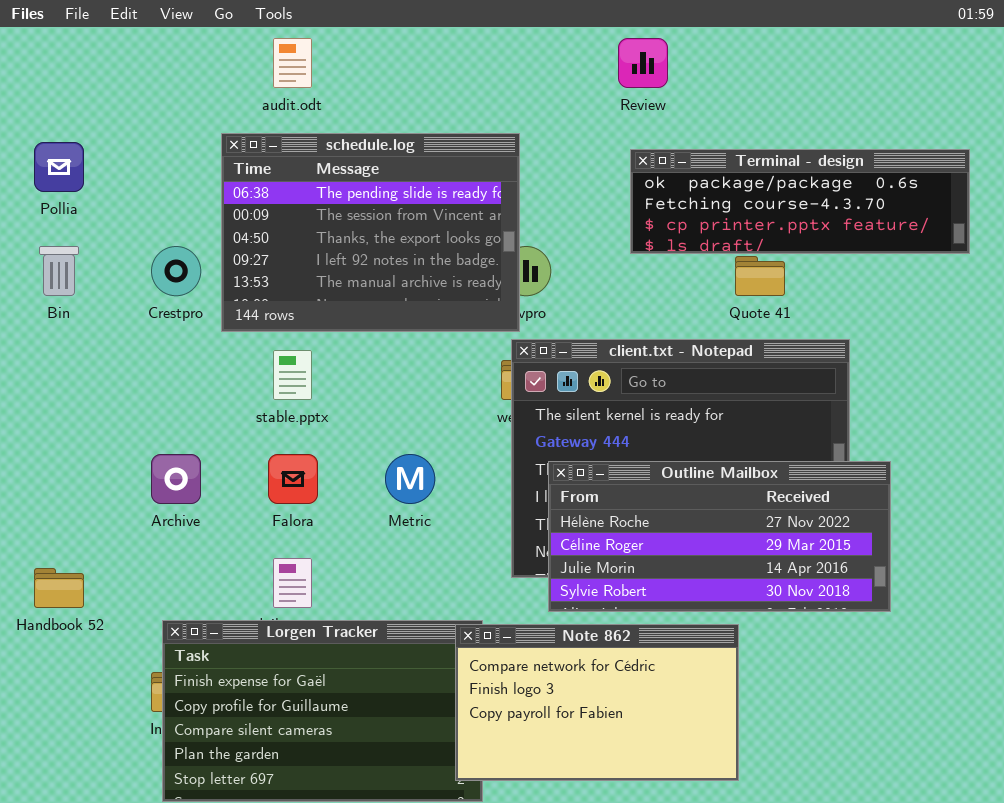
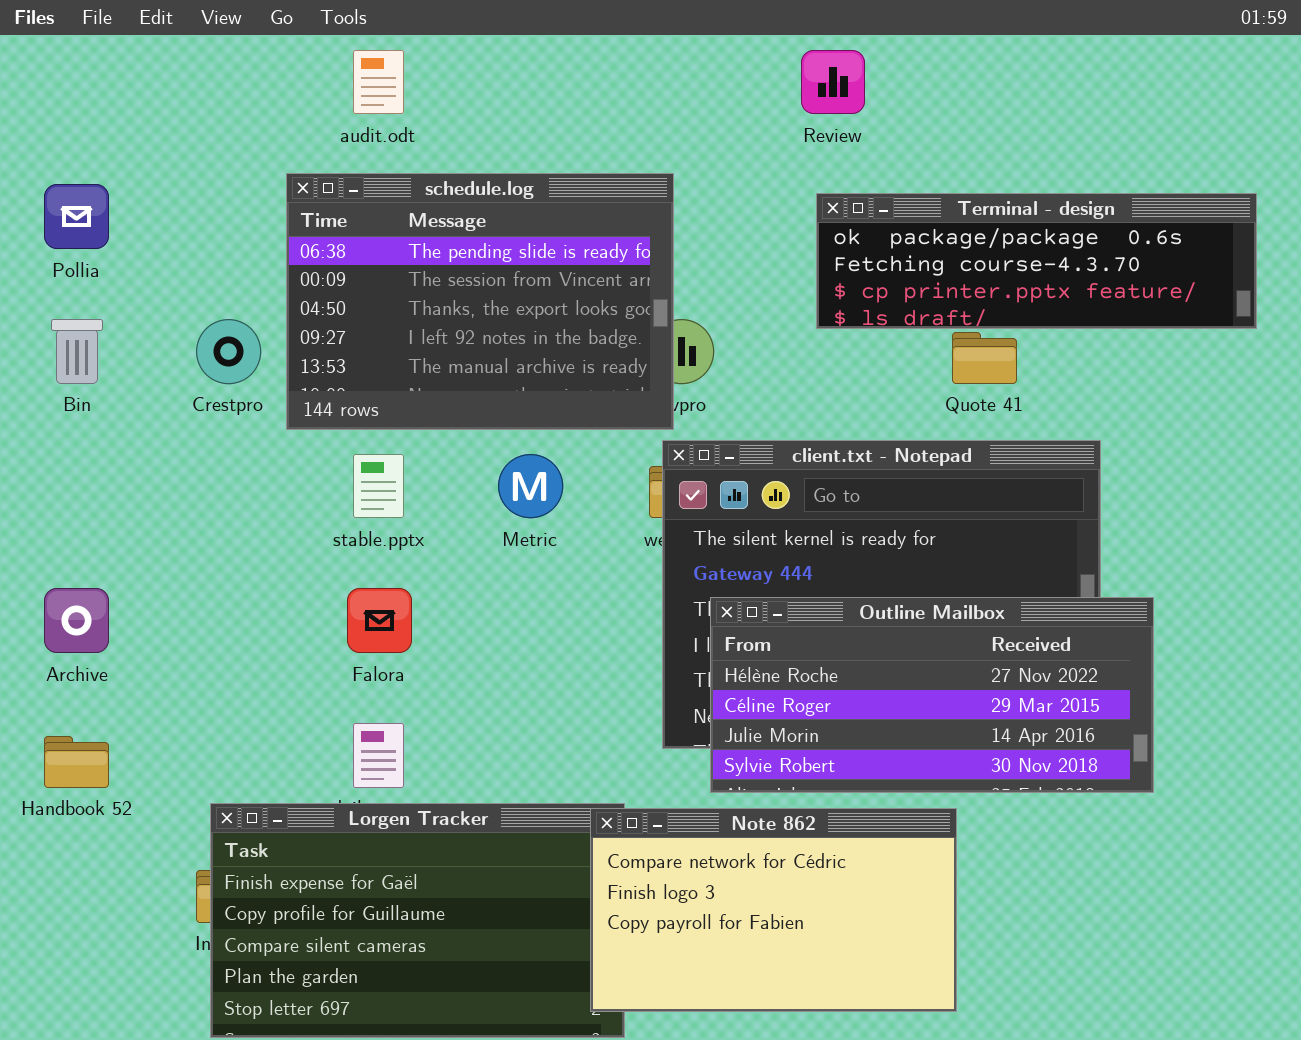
Archive: [151,454,201,504] -> [44,588,109,653], moved
Metric: [385,454,435,504] -> [498,454,563,518], moved

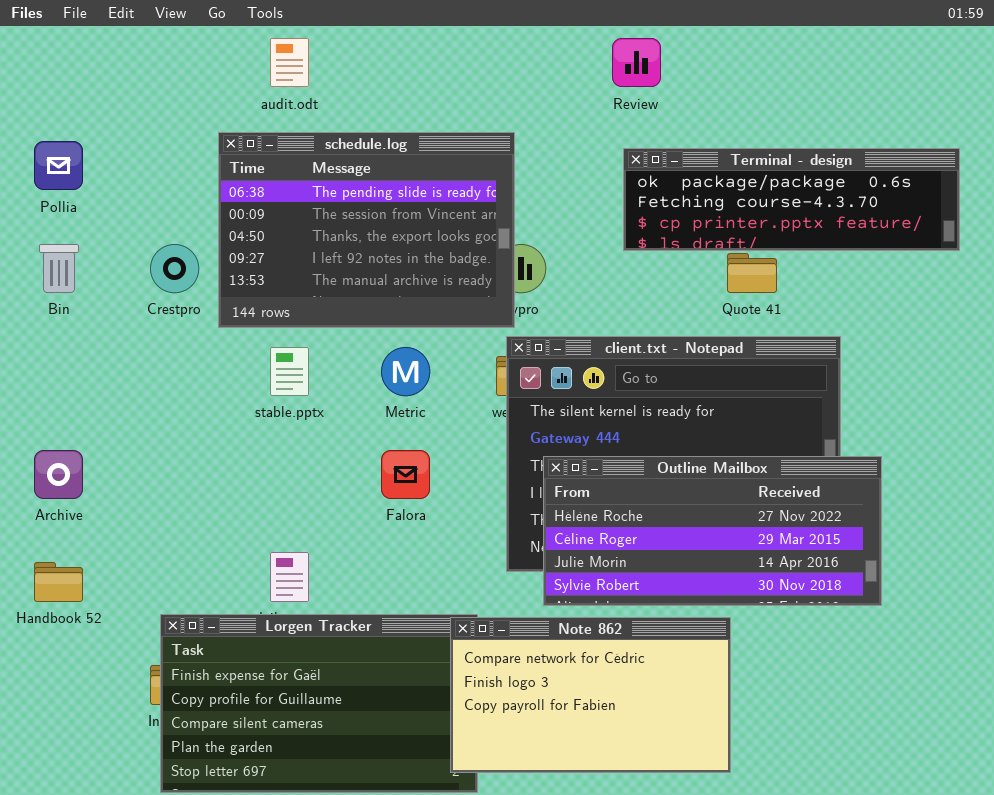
Falora: [347,588,412,653] -> [381,450,430,499], moved

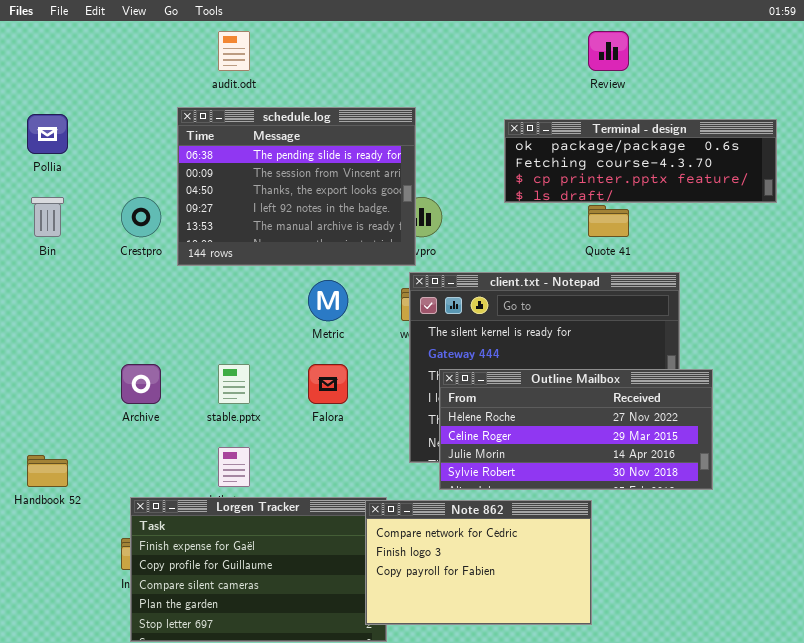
Review: [612,38,661,87] -> [588,31,629,71], moved
stable.pptx: [270,347,309,396] -> [218,364,250,404], moved
Archive: [34,450,83,499] -> [121,364,161,404], moved

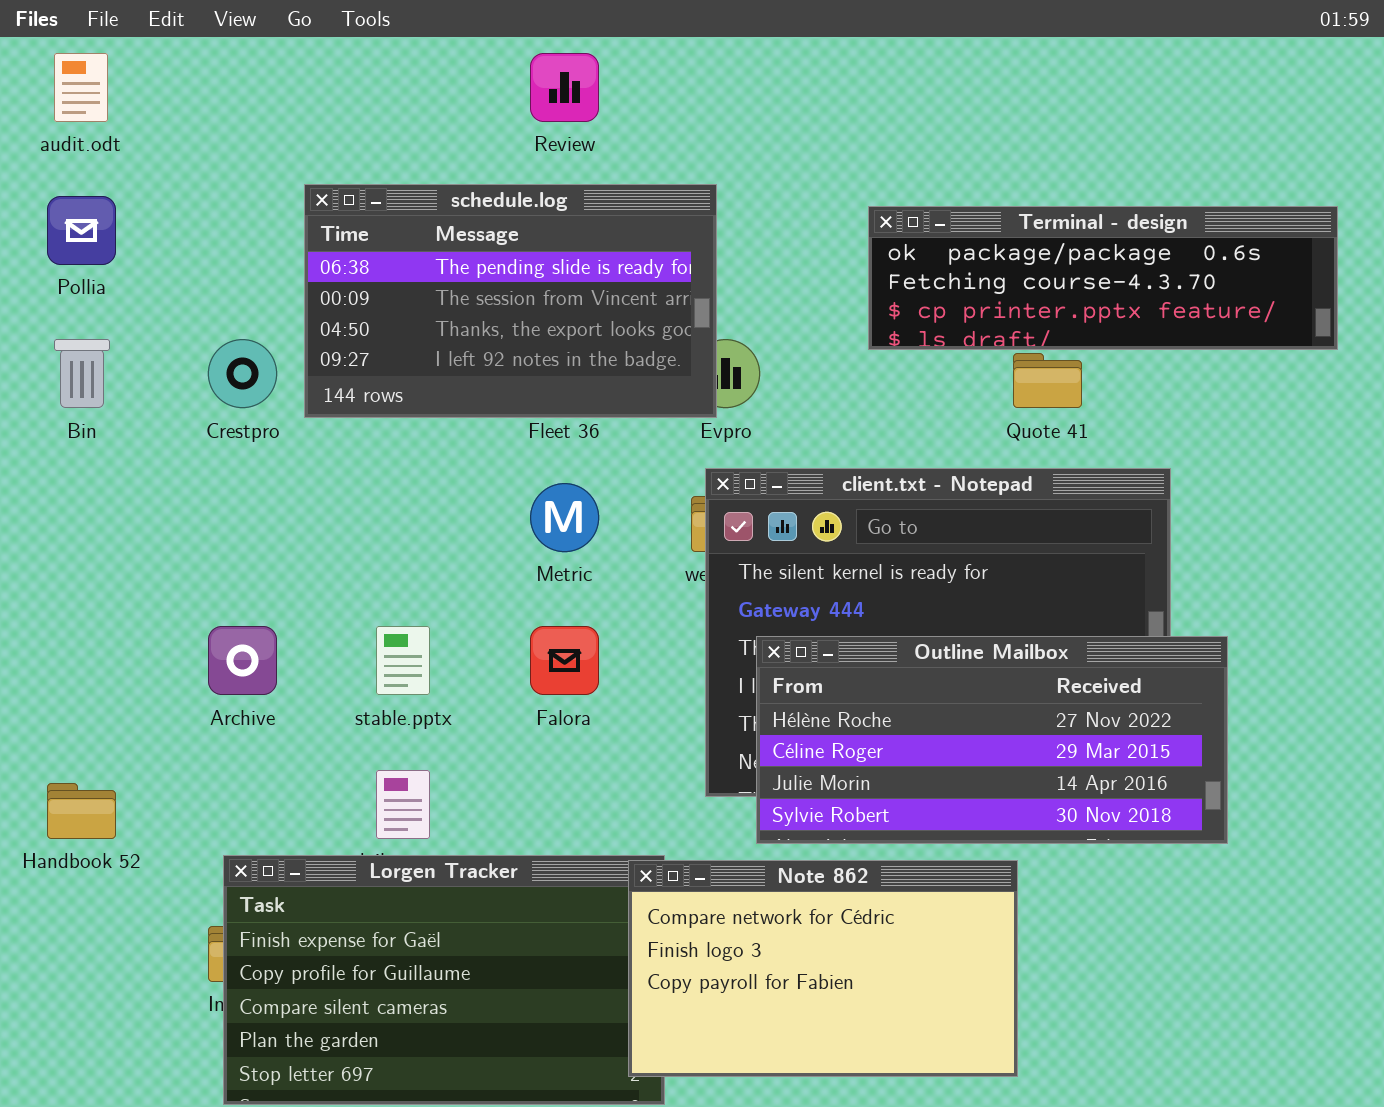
audit.odt: [218,31,250,71] -> [54,53,108,122], moved
Review: [588,31,629,71] -> [530,53,599,122], moved
schedule.log: [177,107,416,266] -> [304,184,717,418], resized

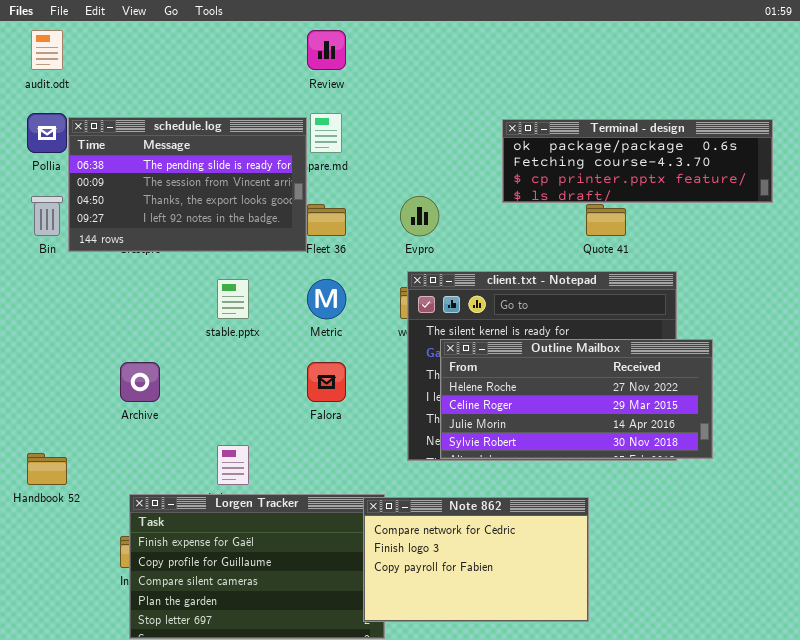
schedule.log: [304,184,717,418] -> [68,117,307,252], moved
stable.pptx: [376,626,430,695] -> [217,279,249,319], moved
Outline Mailbox: [756,636,1228,844] -> [440,339,713,459], moved

